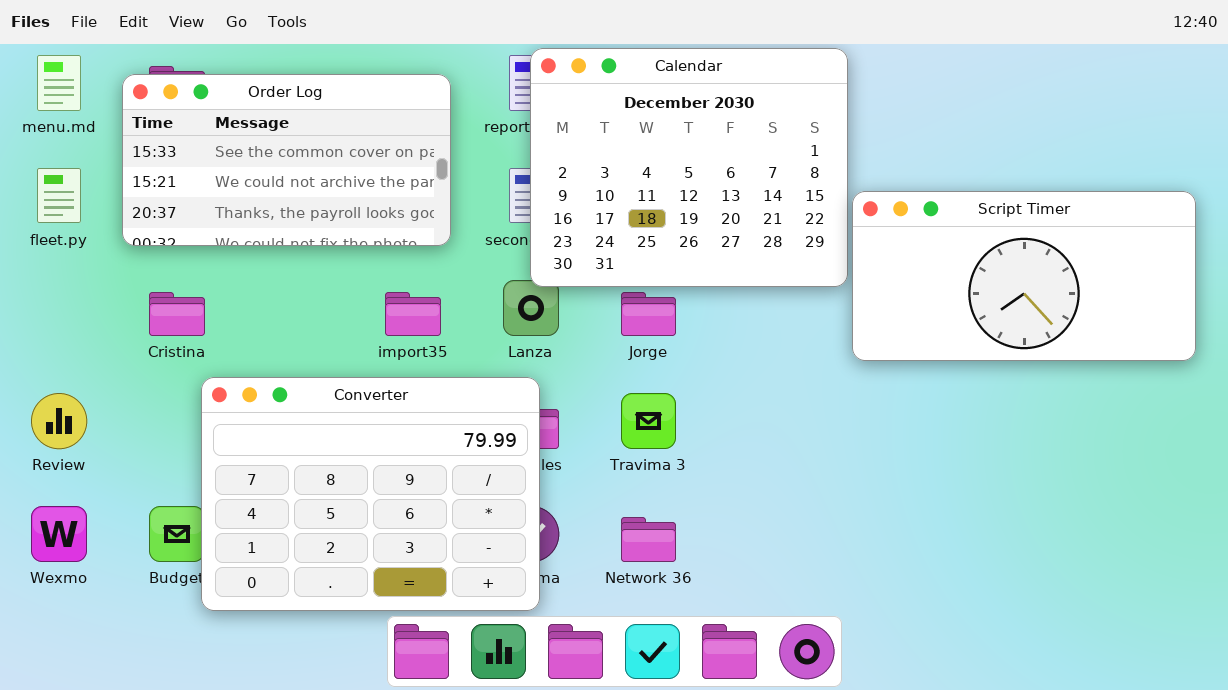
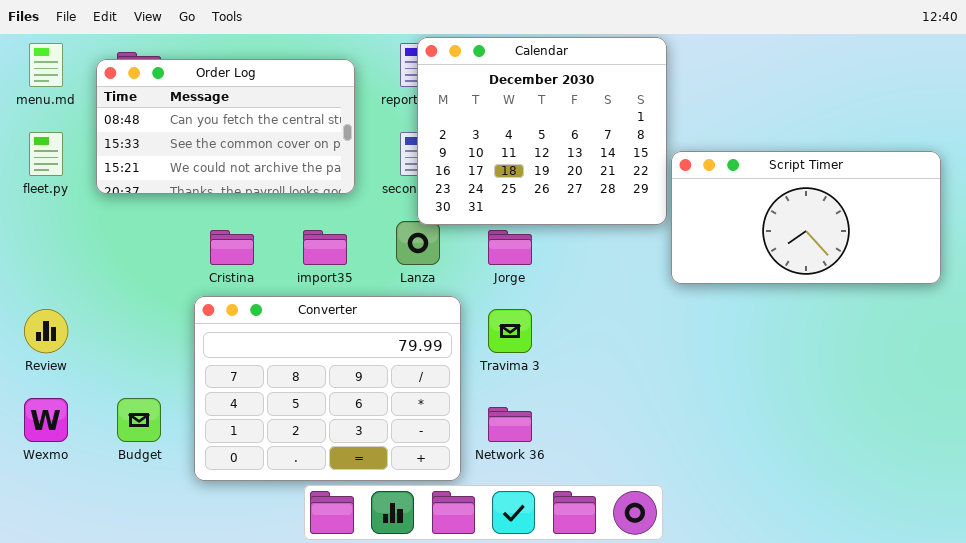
Order Log: [122,74,451,246] -> [96,59,355,194], scrolled up 1 row
Cristina: [149,292,205,336] -> [210,230,254,265], moved
Converter: [201,377,540,611] -> [194,296,461,481], moved

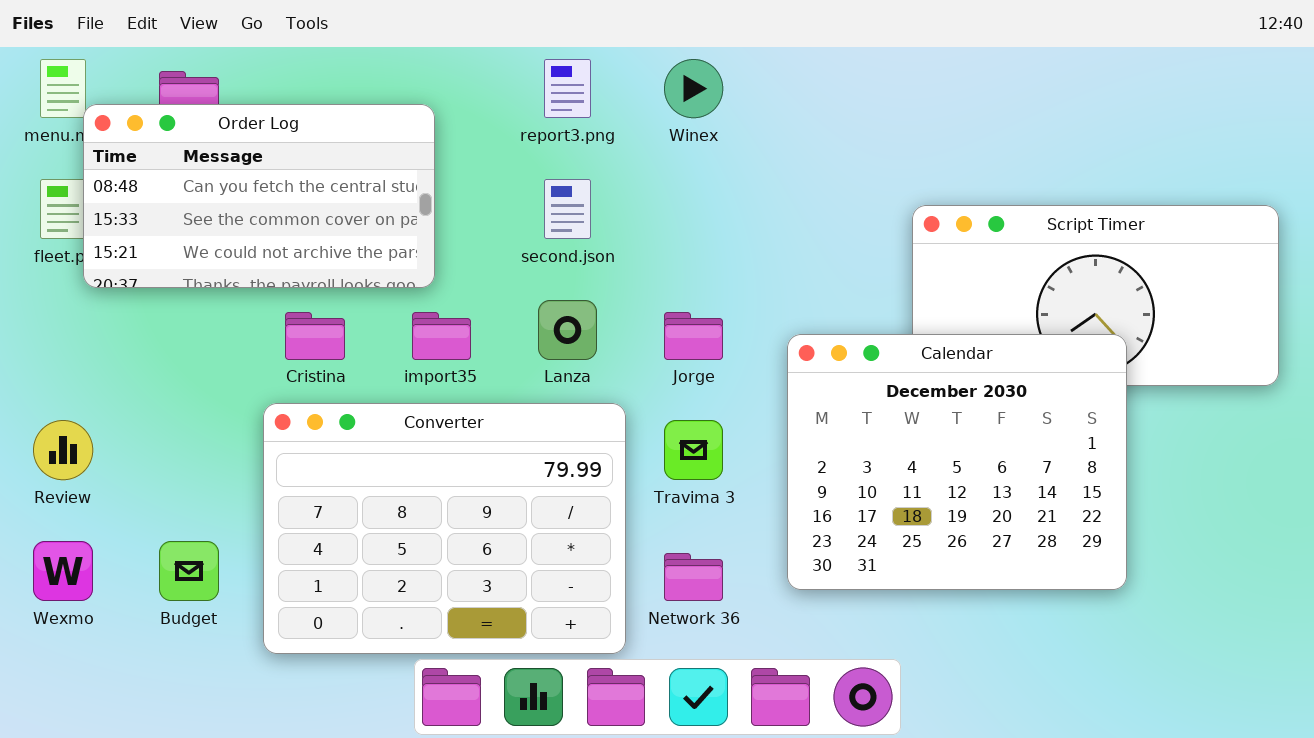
Calendar: [417,37,667,225] -> [787,334,1127,590], moved
Order Log: [96,59,355,194] -> [83,104,435,288], moved

